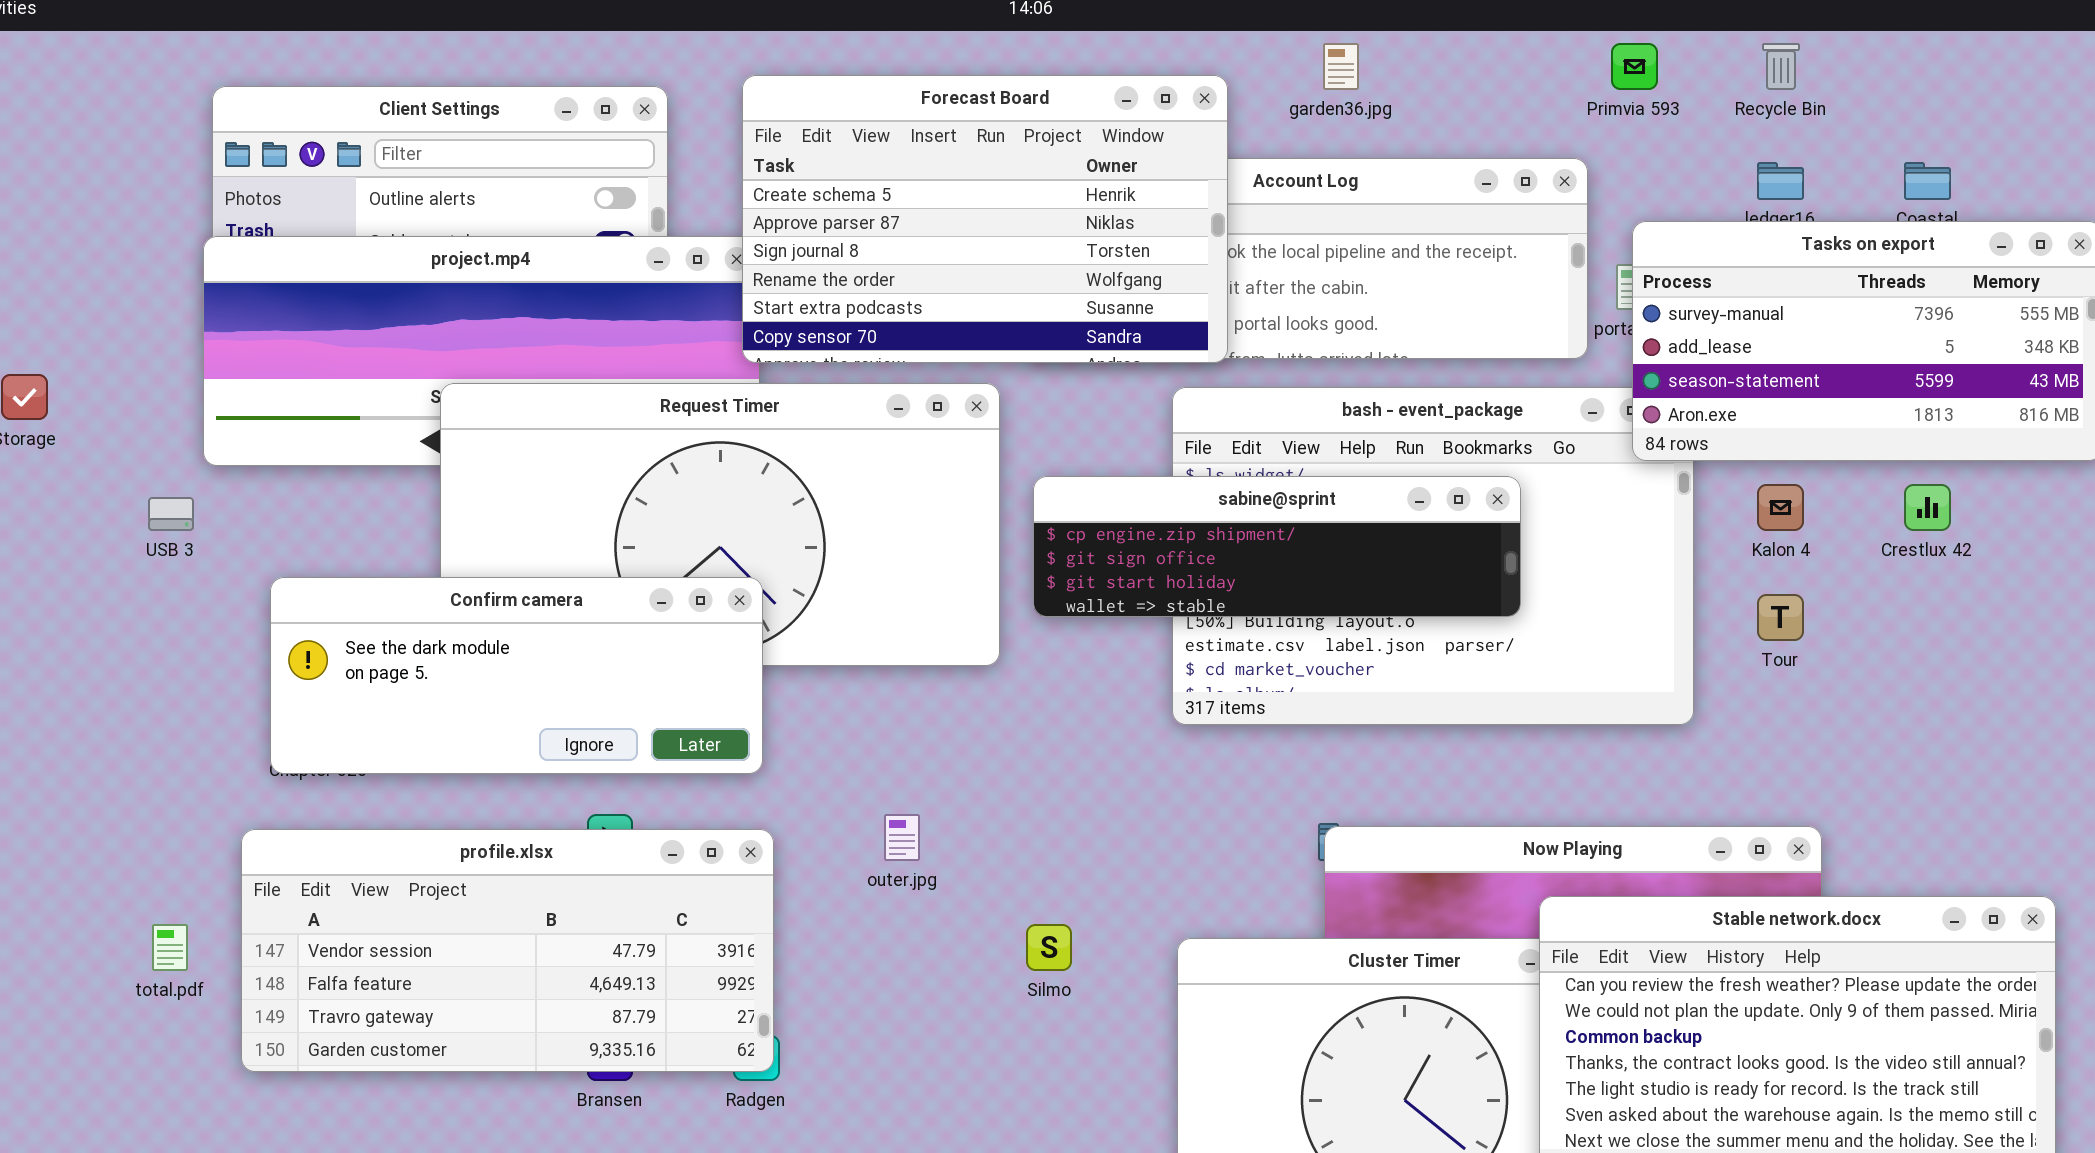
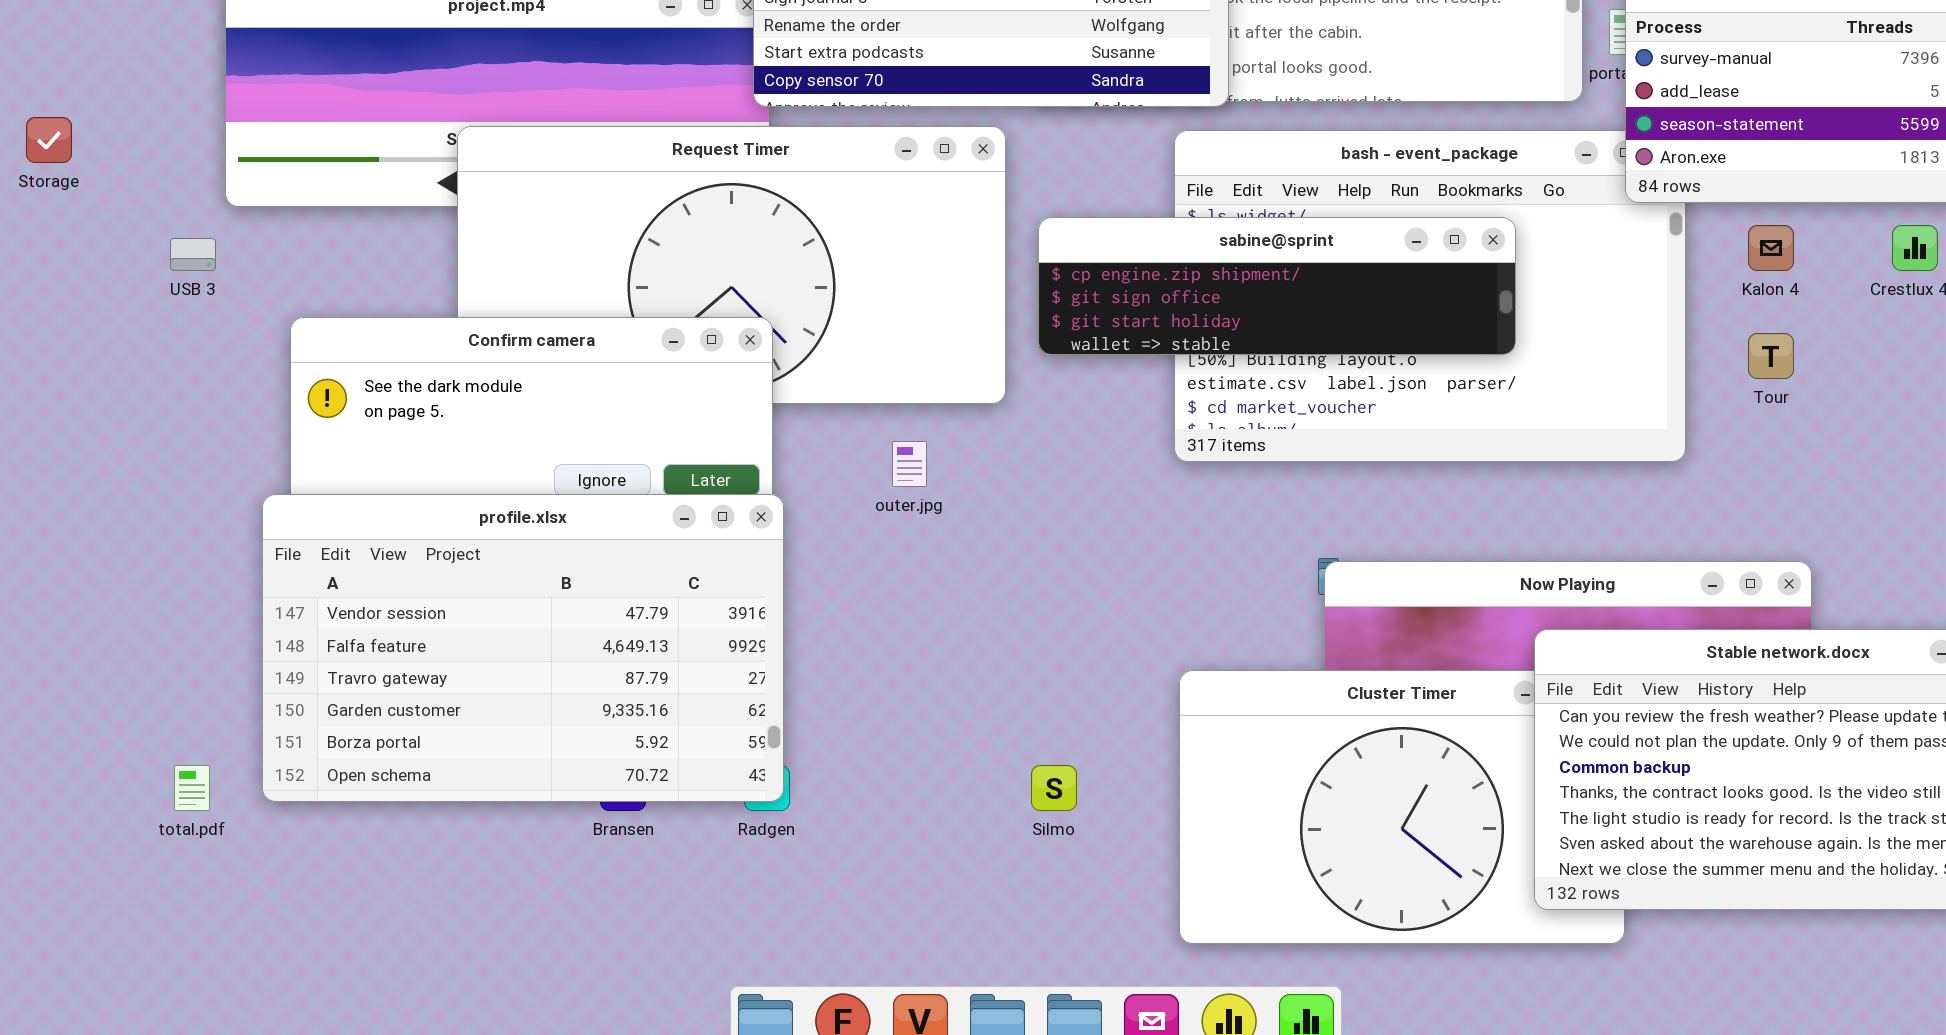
outer.jpg: [884,814,920,861] -> [892,441,927,487], moved
profile.xlsx: [241,829,774,1072] -> [262,494,784,802], resized
total.pdf: [152,924,188,971] -> [174,765,210,811], moved
Silmo: [1026,924,1072,971] -> [1031,765,1077,811], moved

